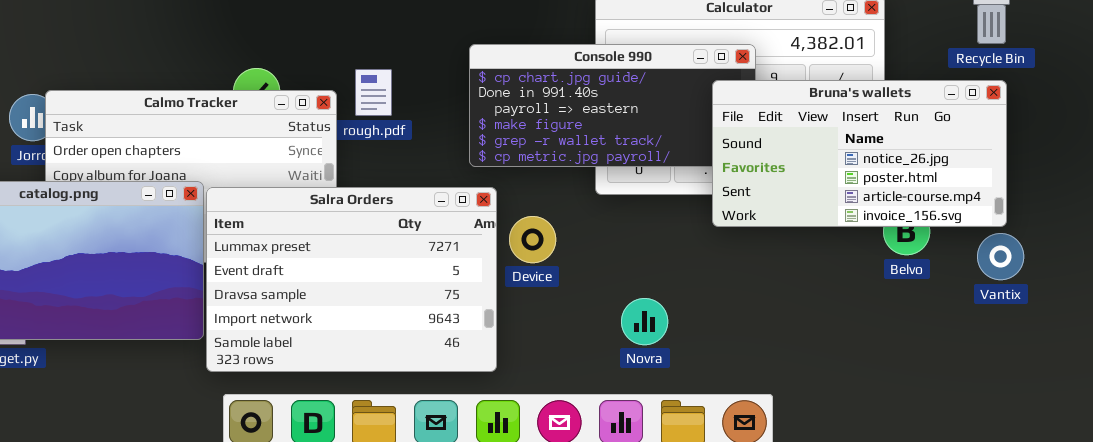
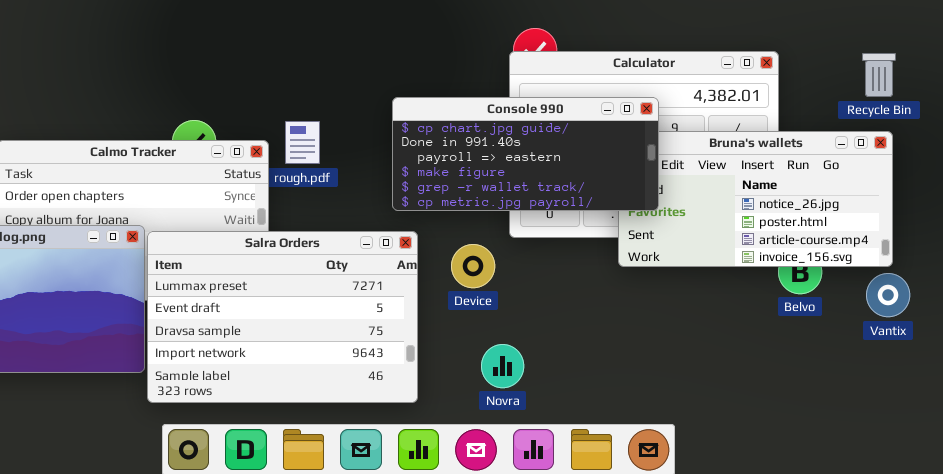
Console 990: [469,44,756,167] -> [392,97,659,211], raised
Device: [509,216,556,263] -> [451,244,495,288], moved
Novra: [621,298,668,345] -> [481,344,524,388], moved

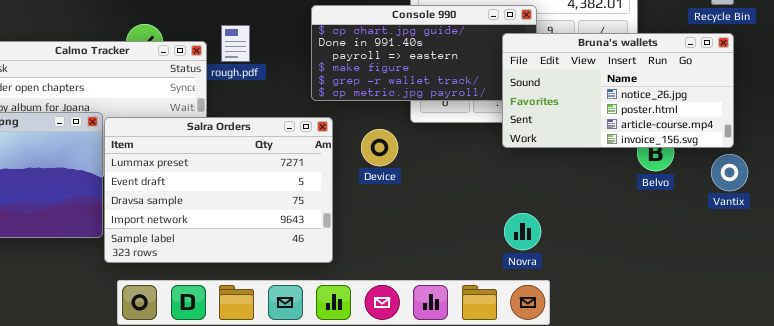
Bruna's wallets: [618,131,893,267] -> [502,33,734,148], raised
Novra: [481,344,524,388] -> [504,213,541,250], moved

